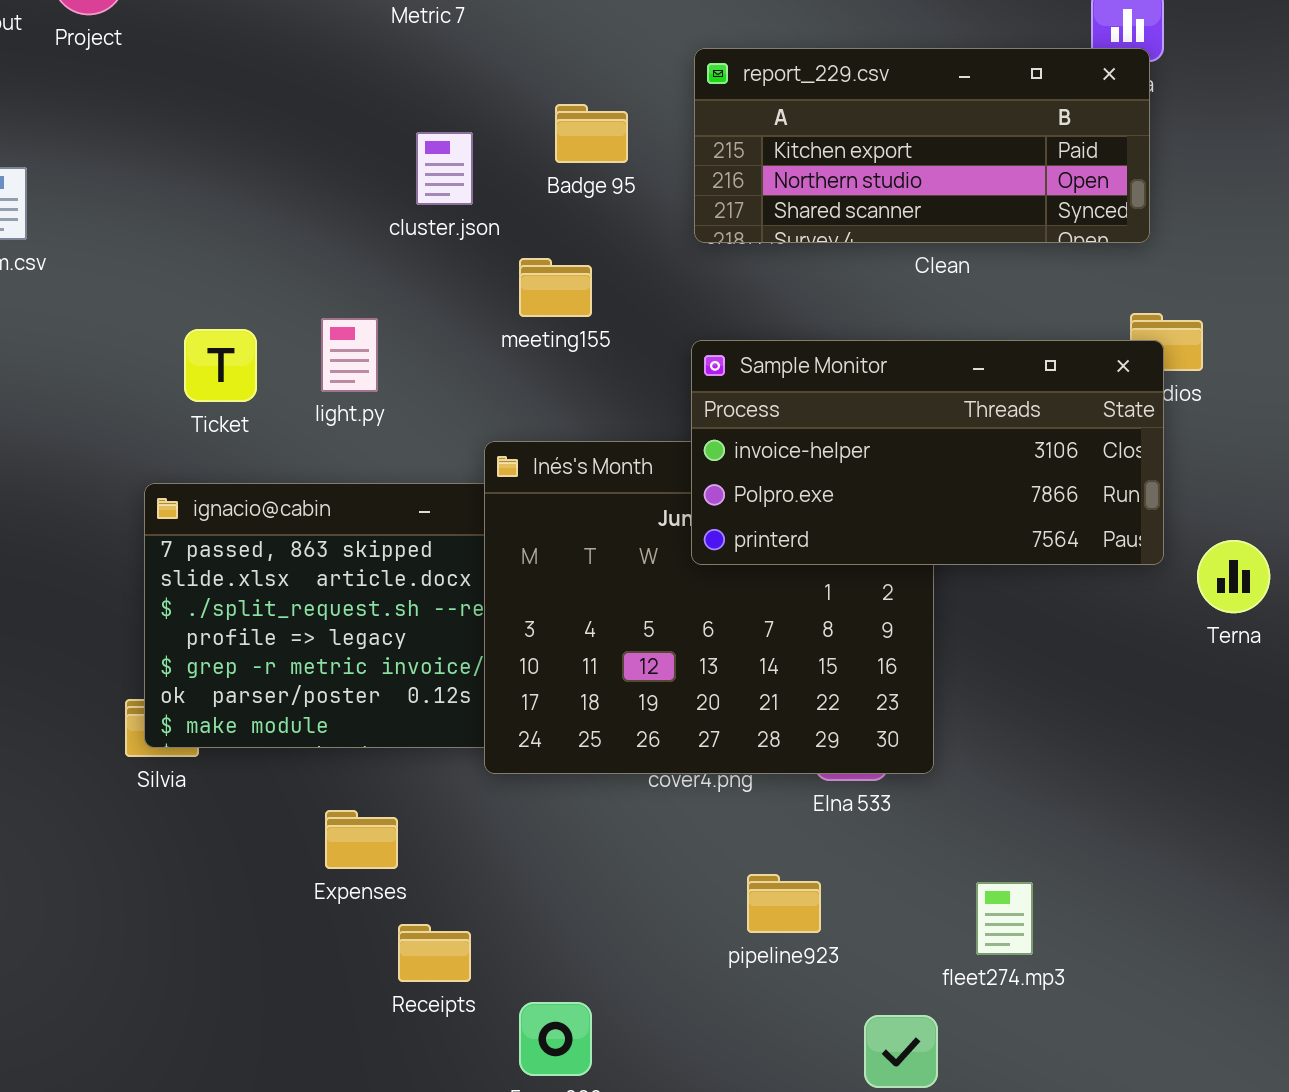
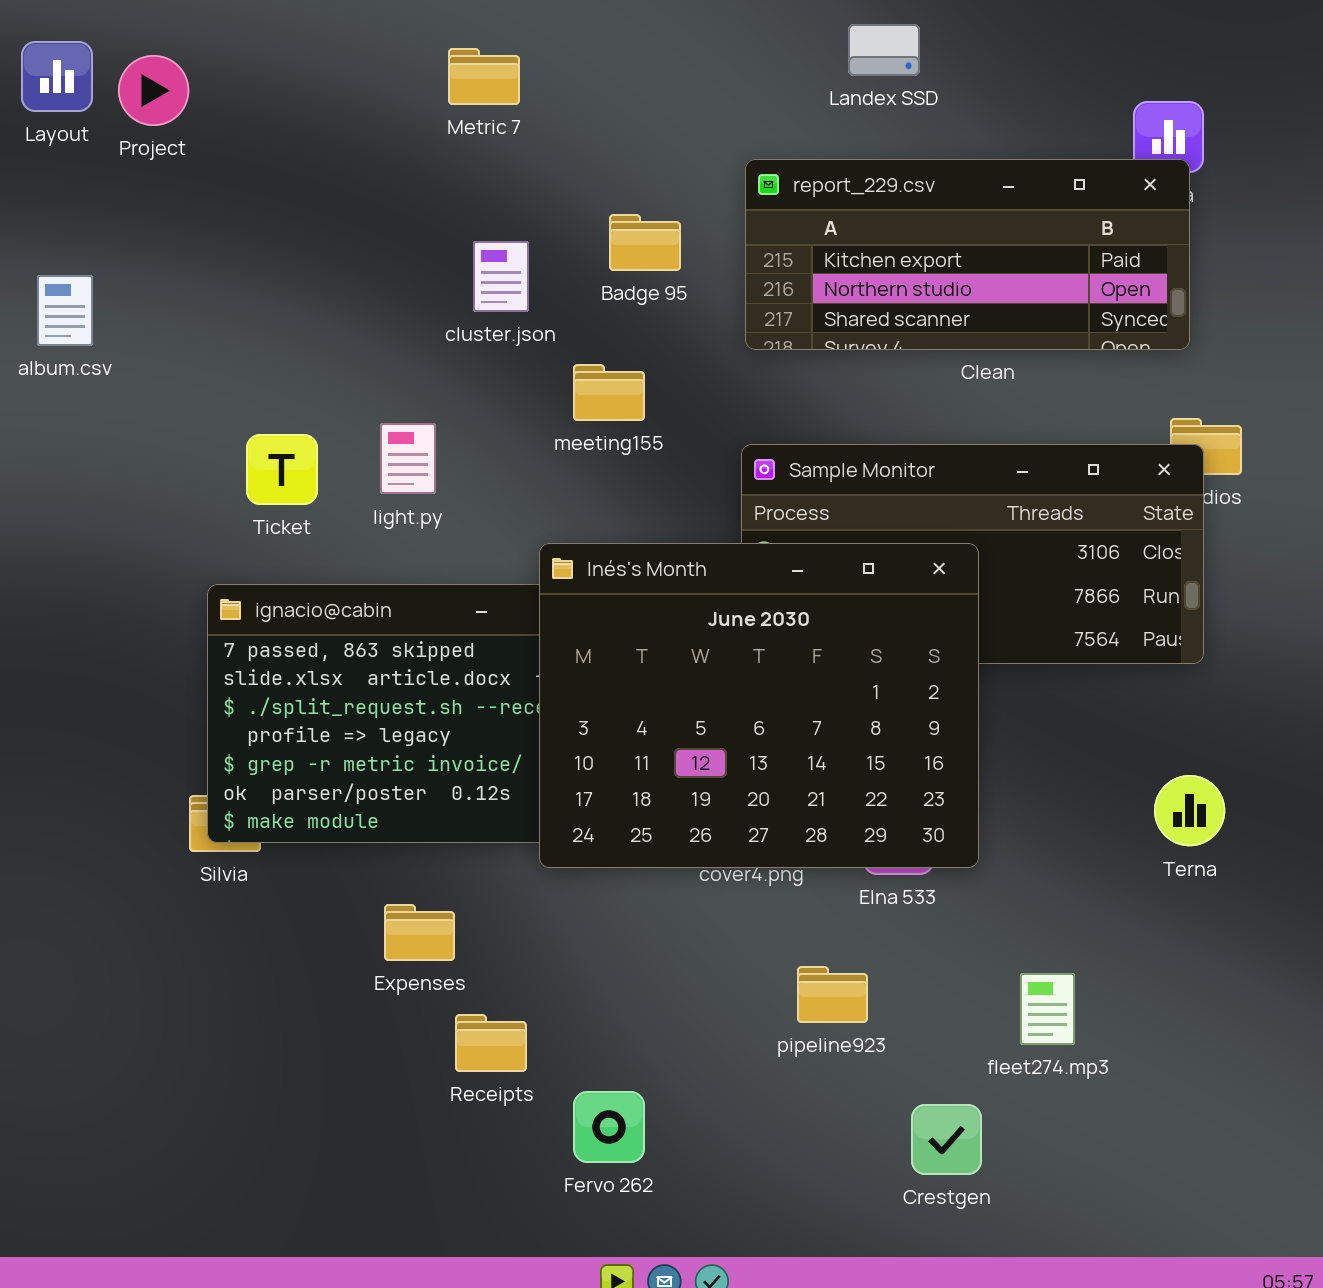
Inés's Month: [484,441,934,774] -> [539,543,979,868], raised
Terna: [1197,540,1270,613] -> [1154,775,1225,846], moved

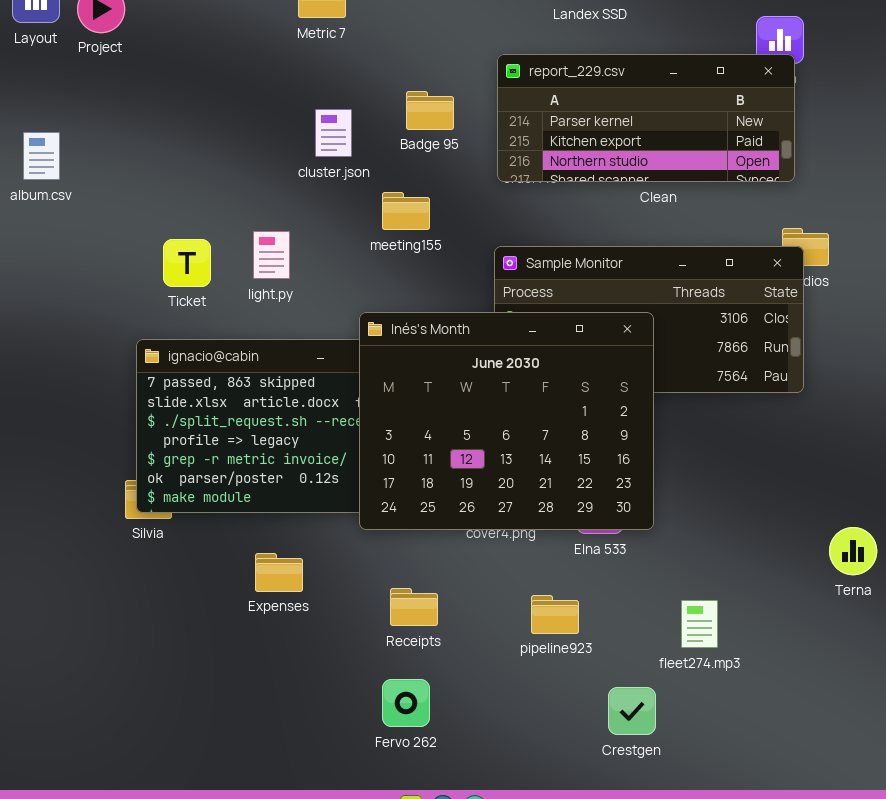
report_229.csv: [745,159,1190,350] -> [497,54,795,182], scrolled up 1 row
Terna: [1154,775,1225,846] -> [829,527,877,575], moved
Receipts: [455,1014,527,1072] -> [390,588,438,626], moved

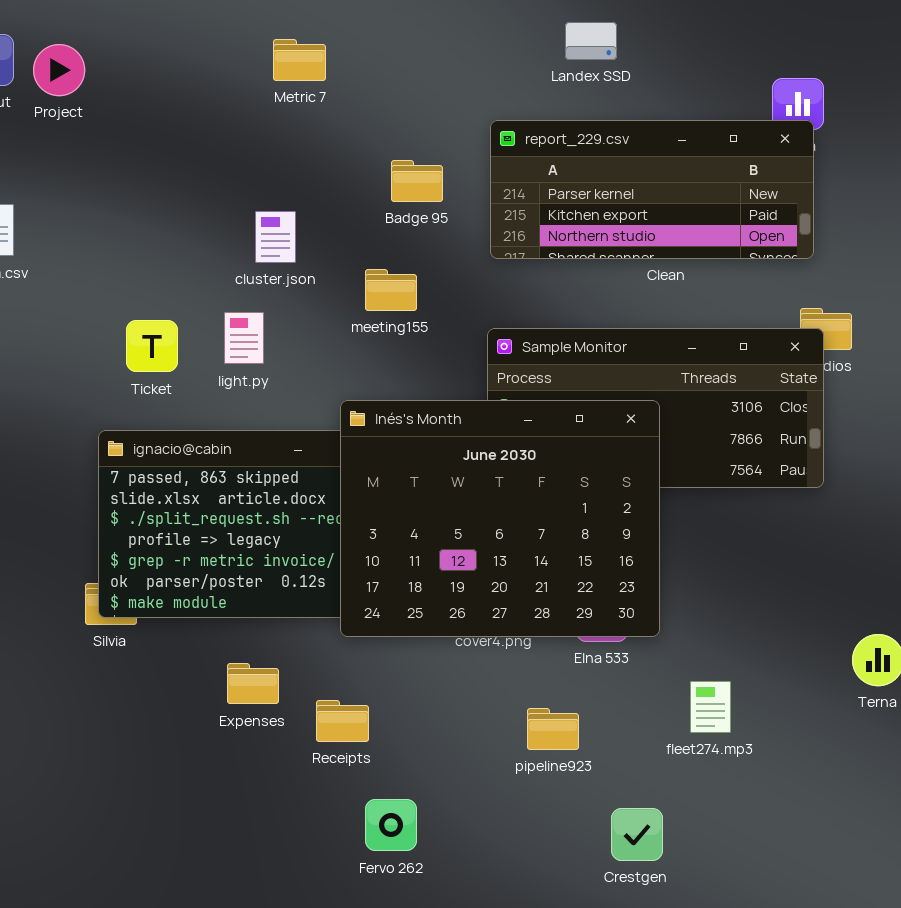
cluster.json: [315,109,352,157] -> [255,211,296,263], moved
Receipts: [390,588,438,626] -> [316,700,369,742], moved
fleet274.mp3: [681,600,718,648] -> [690,681,731,733], moved

